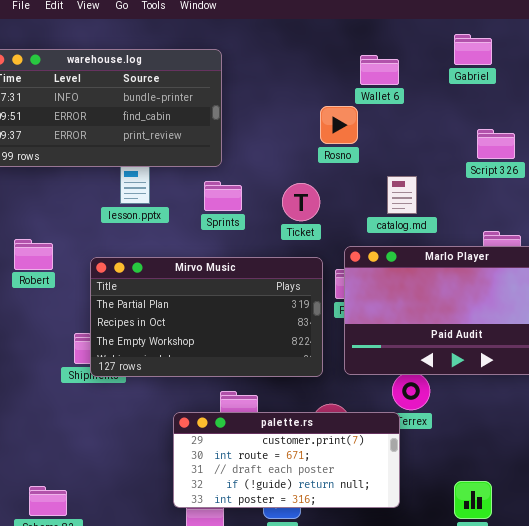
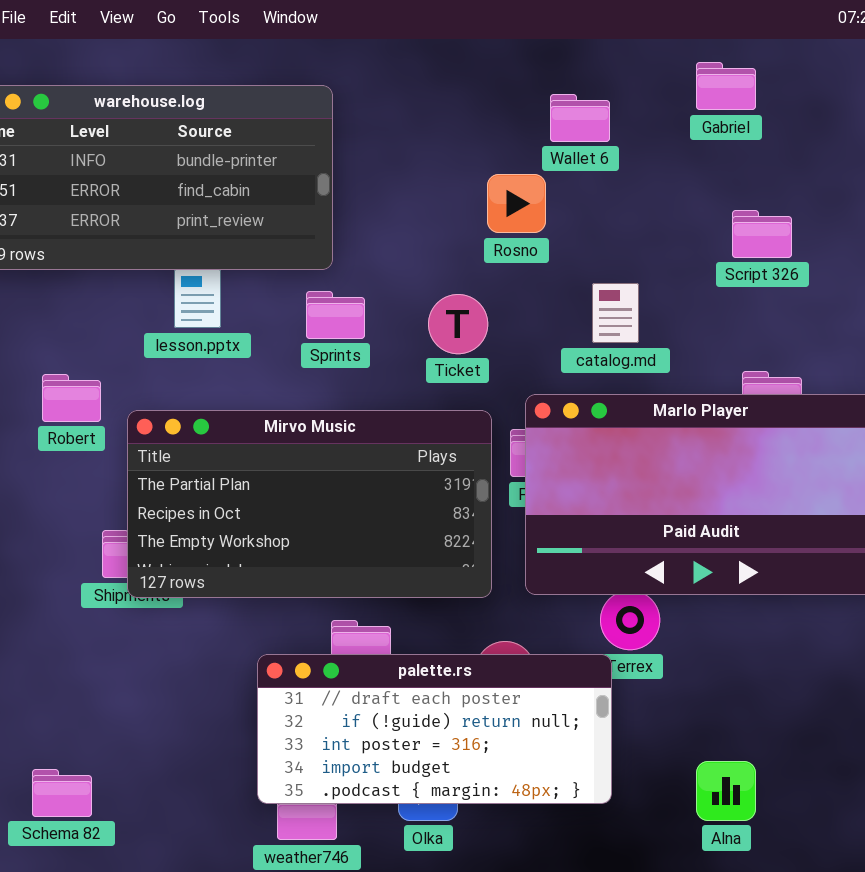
Robert: [14,239,53,270] -> [42,374,101,422], moved
palette.rs: [173,412,400,508] -> [257,654,612,804], scrolled down 2 rows

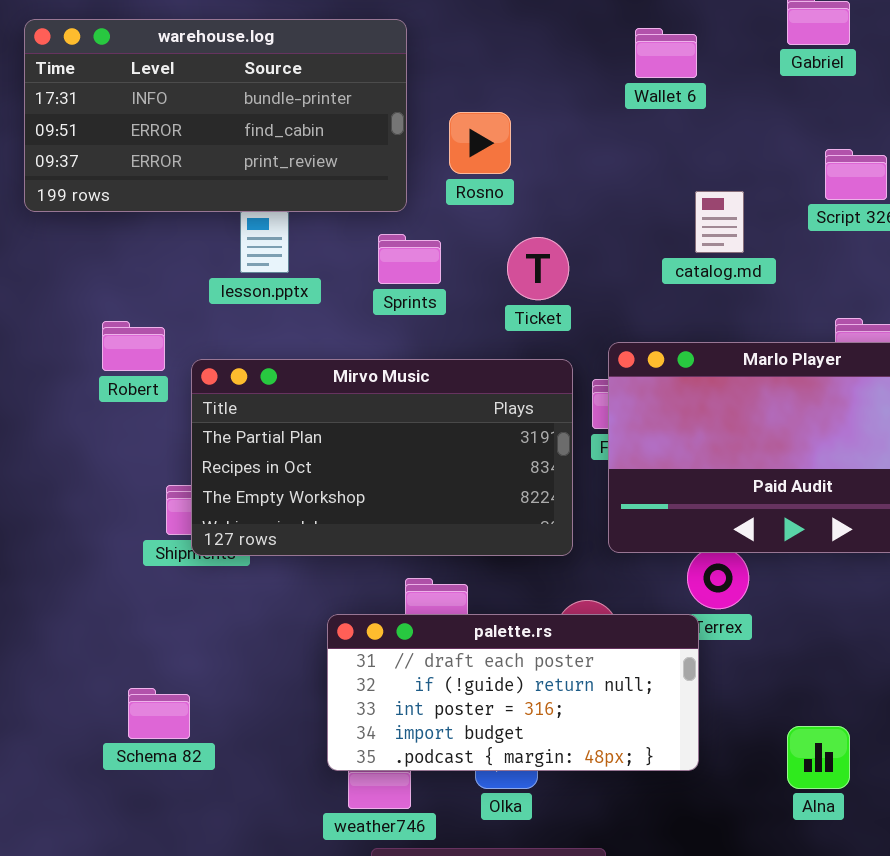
Rosno: [487,174,546,233] -> [449,112,511,174], moved
catalog.md: [592,283,639,343] -> [695,191,744,253], moved
Schema 82: [32,769,92,817] -> [128,688,190,739], moved

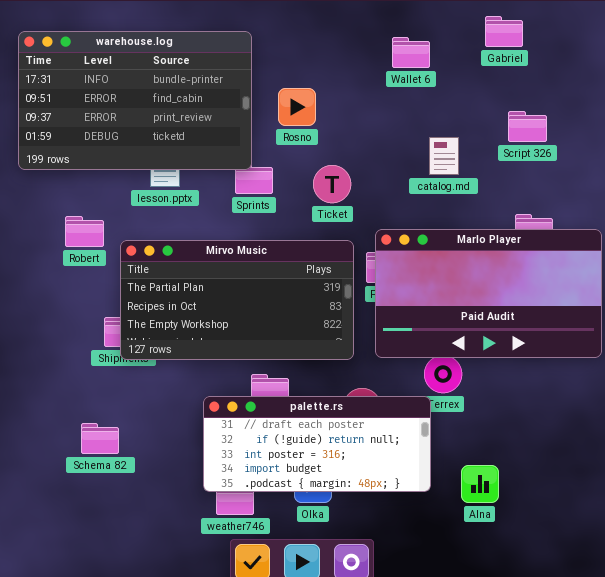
warehouse.log: [24,19,407,212] -> [18,31,252,170], resized
Schema 82: [128,688,190,739] -> [81,423,119,454], moved
Alna: [787,726,850,789] -> [461,465,499,503], moved

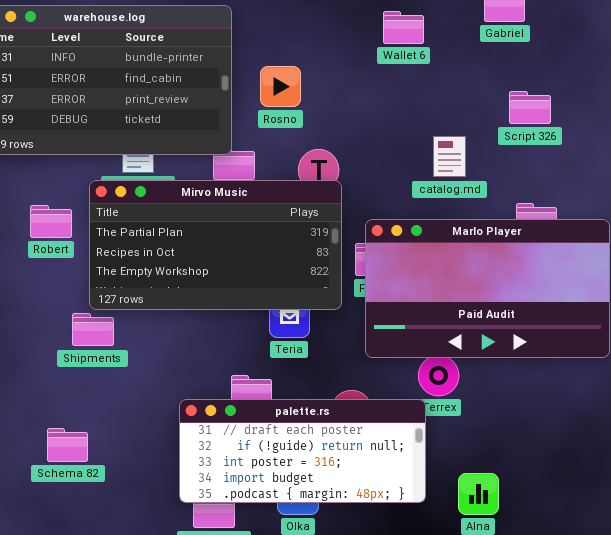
catalog.md: [429,137,459,175] -> [433,136,466,177], moved
Mirvo Music: [120,240,354,360] -> [89,180,342,310], moved

